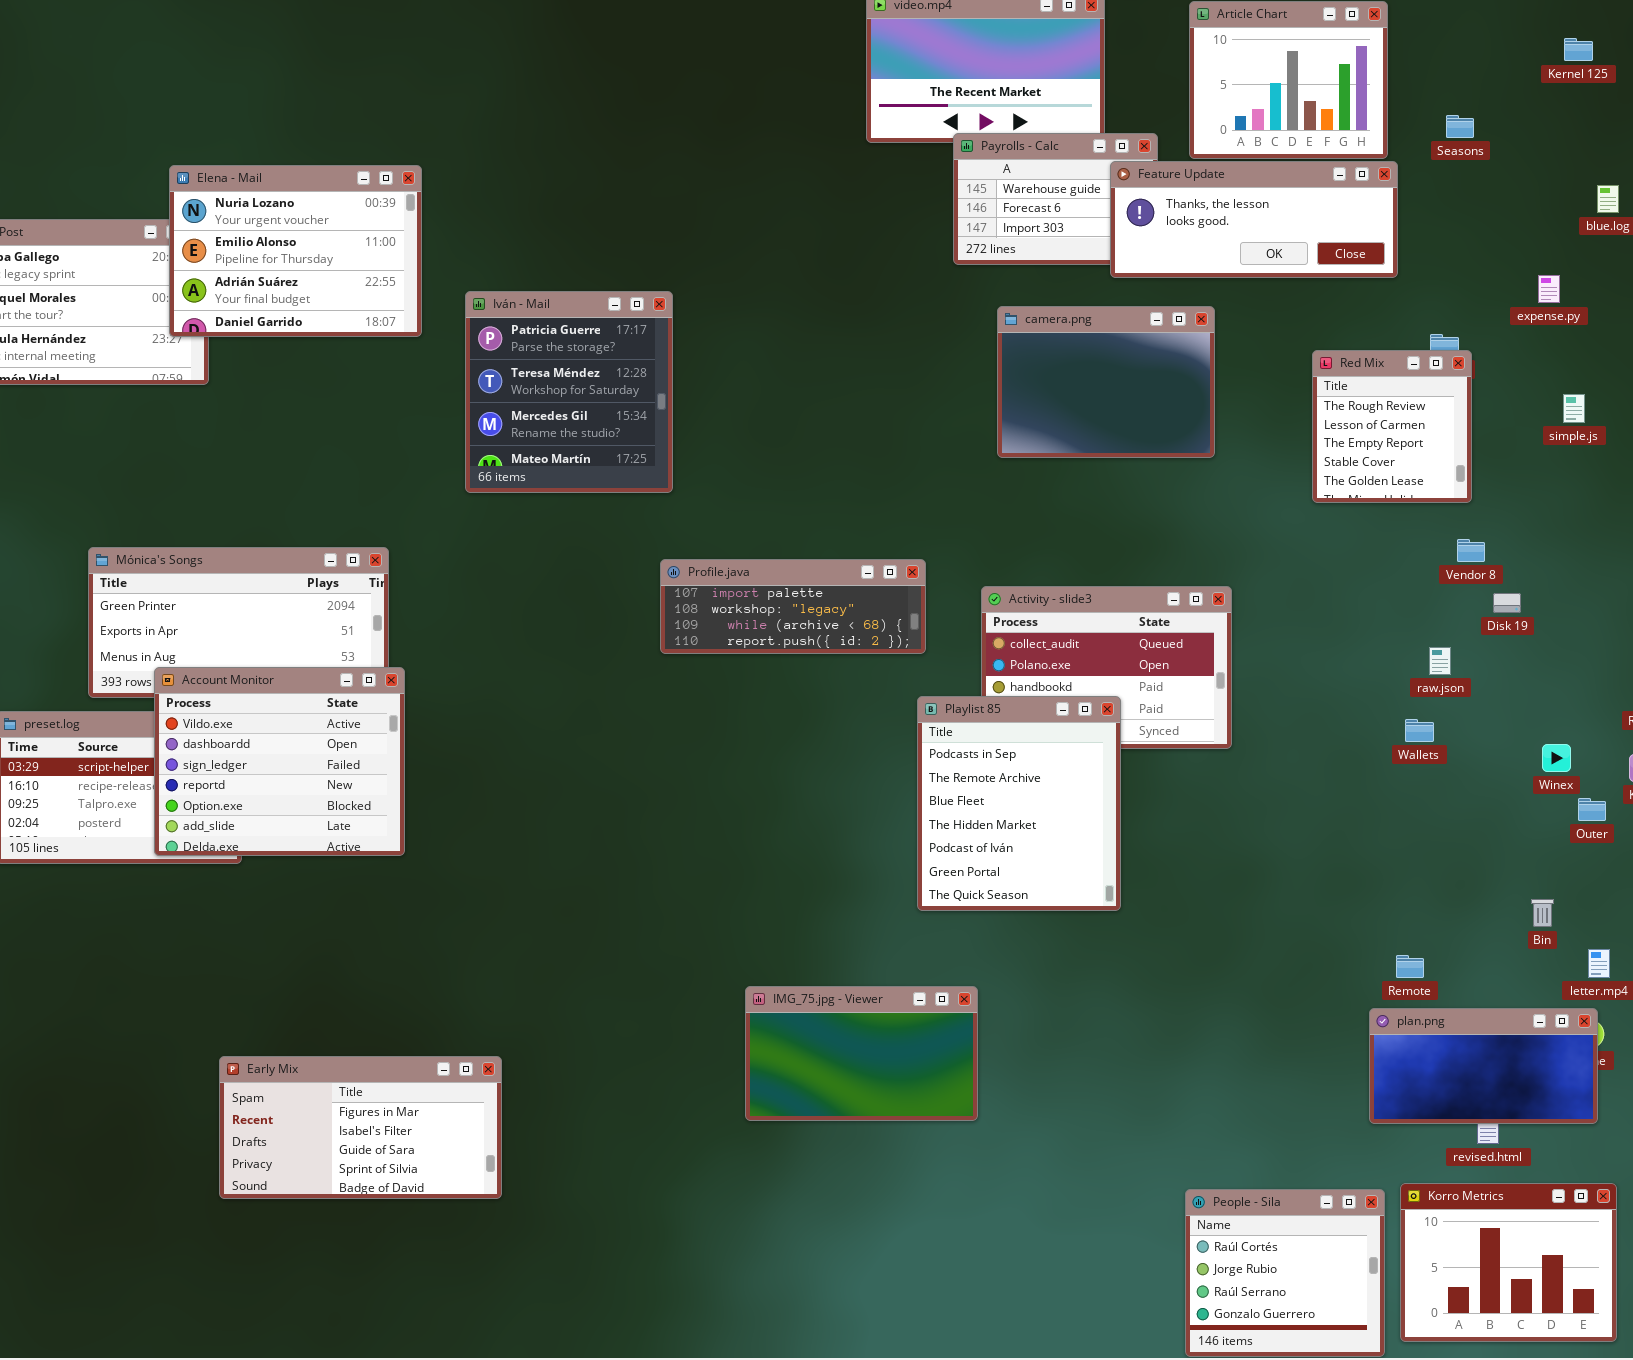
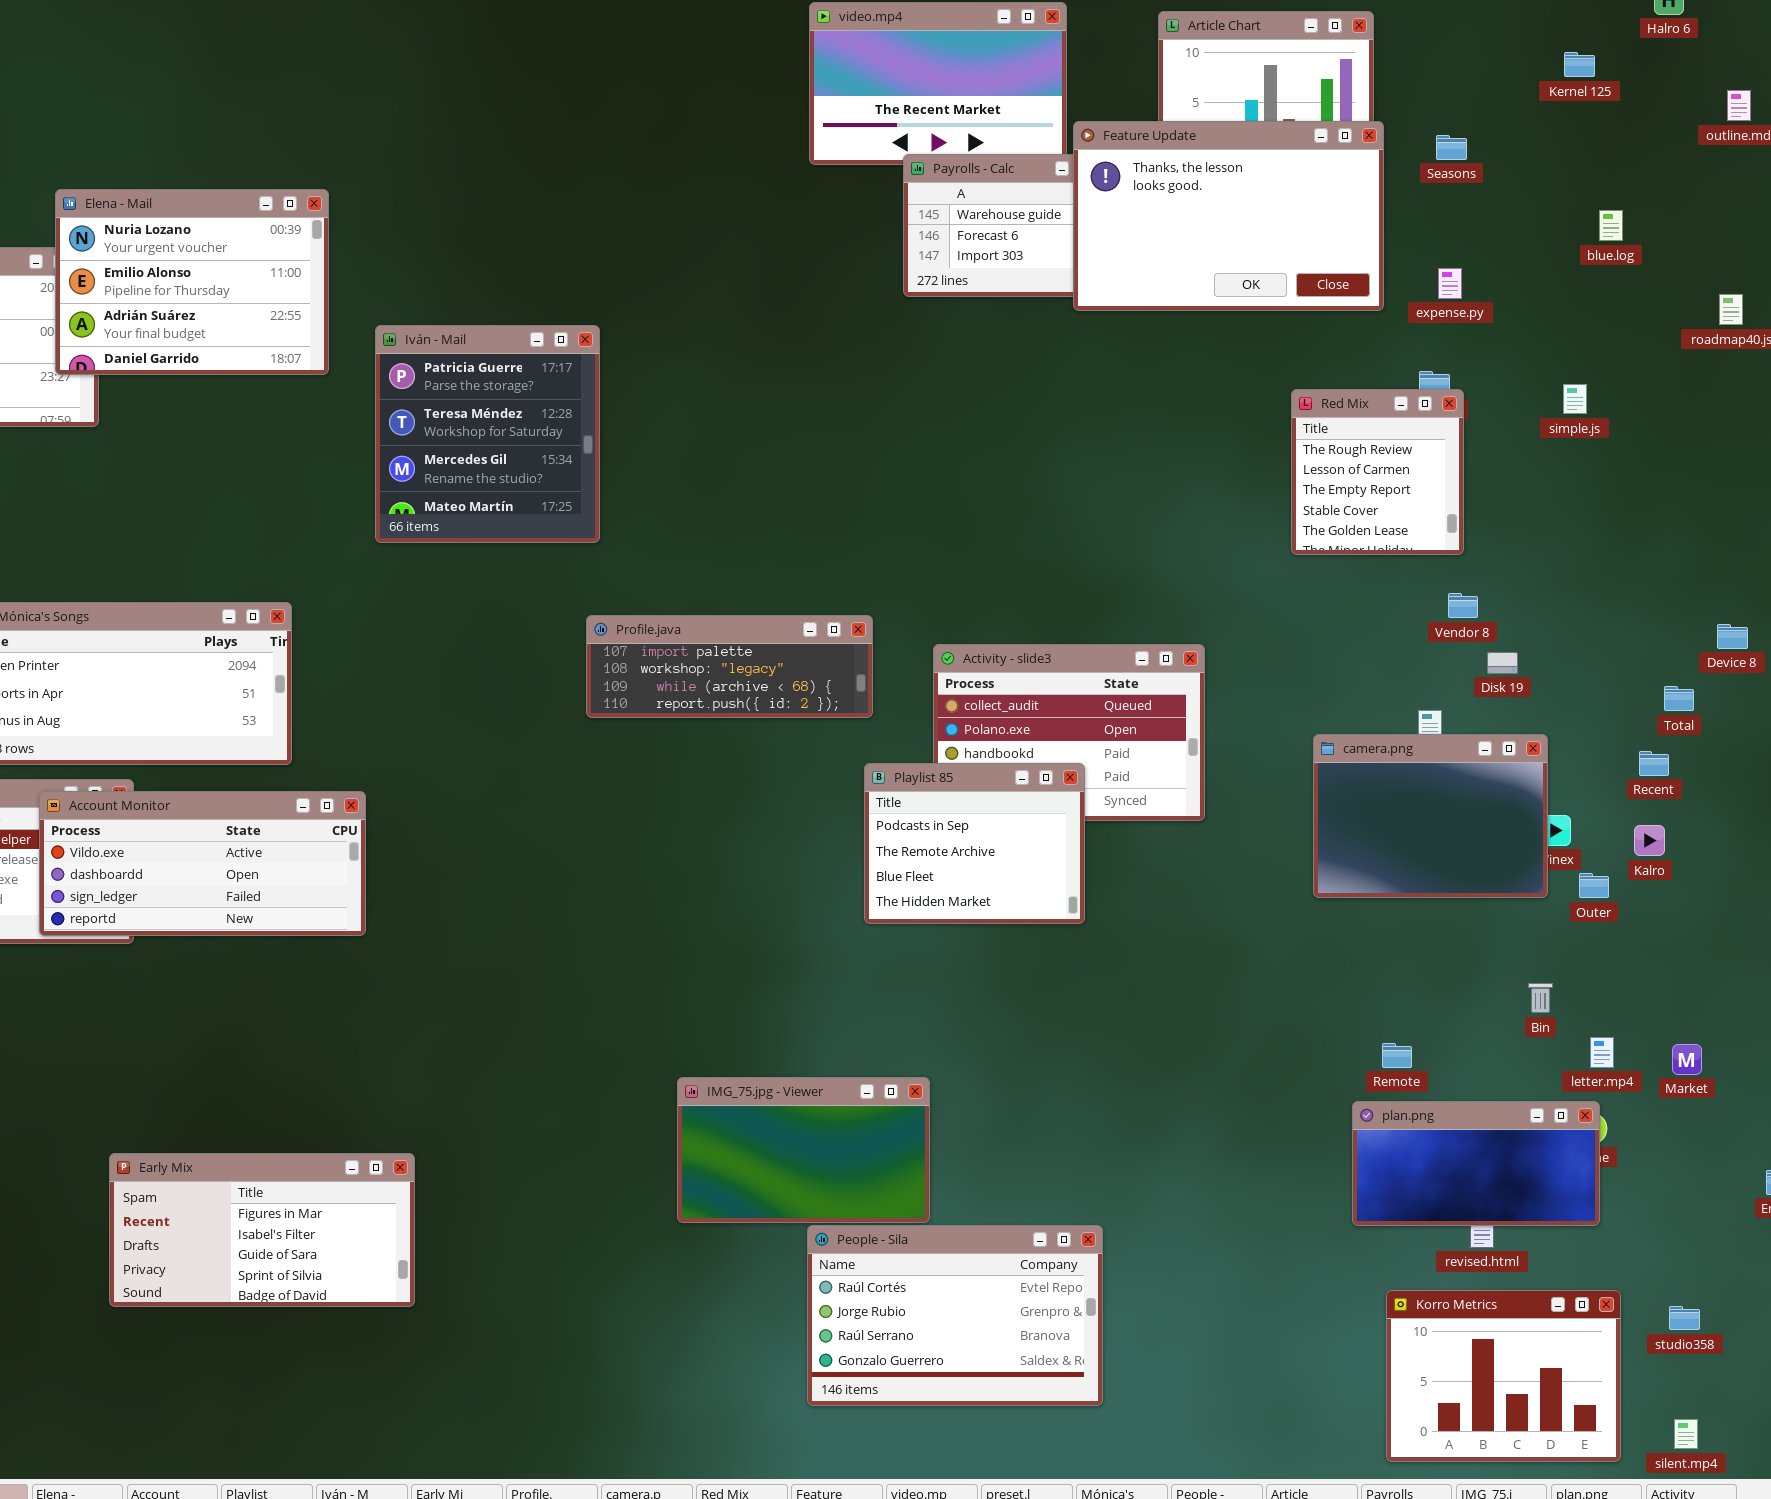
Feature Update: [1110,161,1398,278] -> [1073,121,1384,311], resized
expense.py: [1538,275,1560,303] -> [1438,268,1462,299], moved
camera.png: [997,306,1215,458] -> [1313,734,1548,898], moved
simple.js: [1563,394,1585,423] -> [1563,384,1587,414], moved
Account Monitor: [154,667,405,856] -> [39,791,366,936], resized
Playlist 85: [917,696,1121,911] -> [864,763,1085,924], resized
People - Sila: [1185,1189,1385,1357] -> [807,1225,1103,1406], moved, resized

